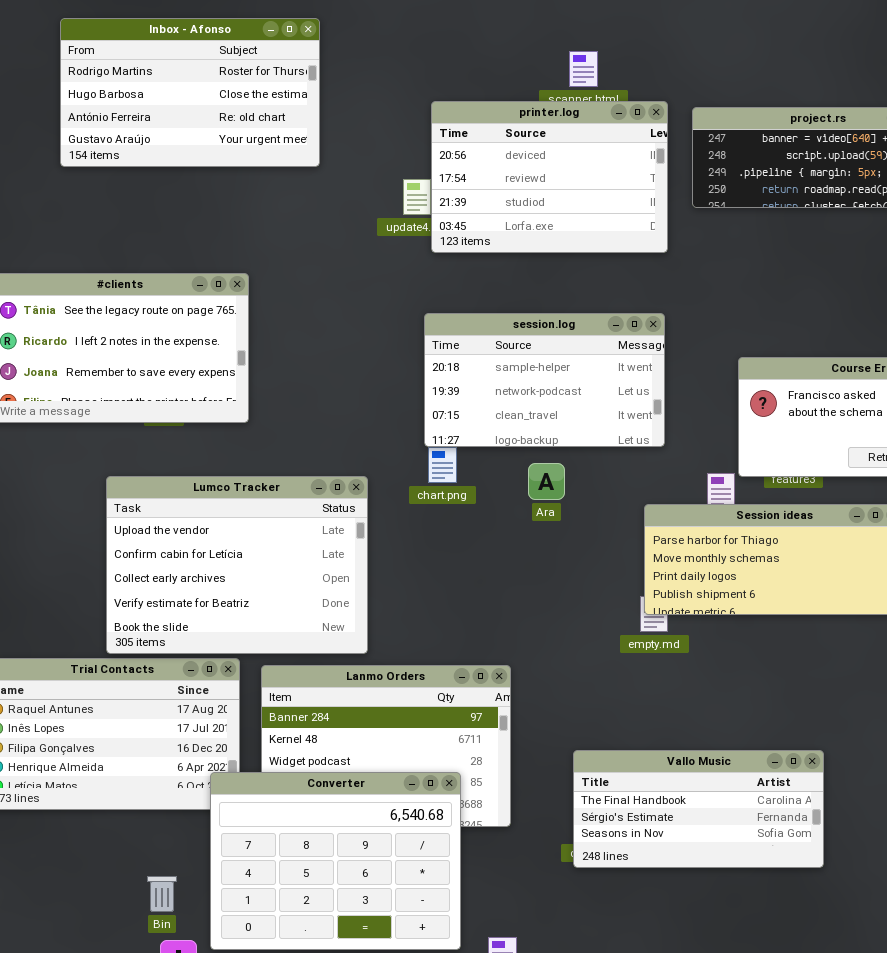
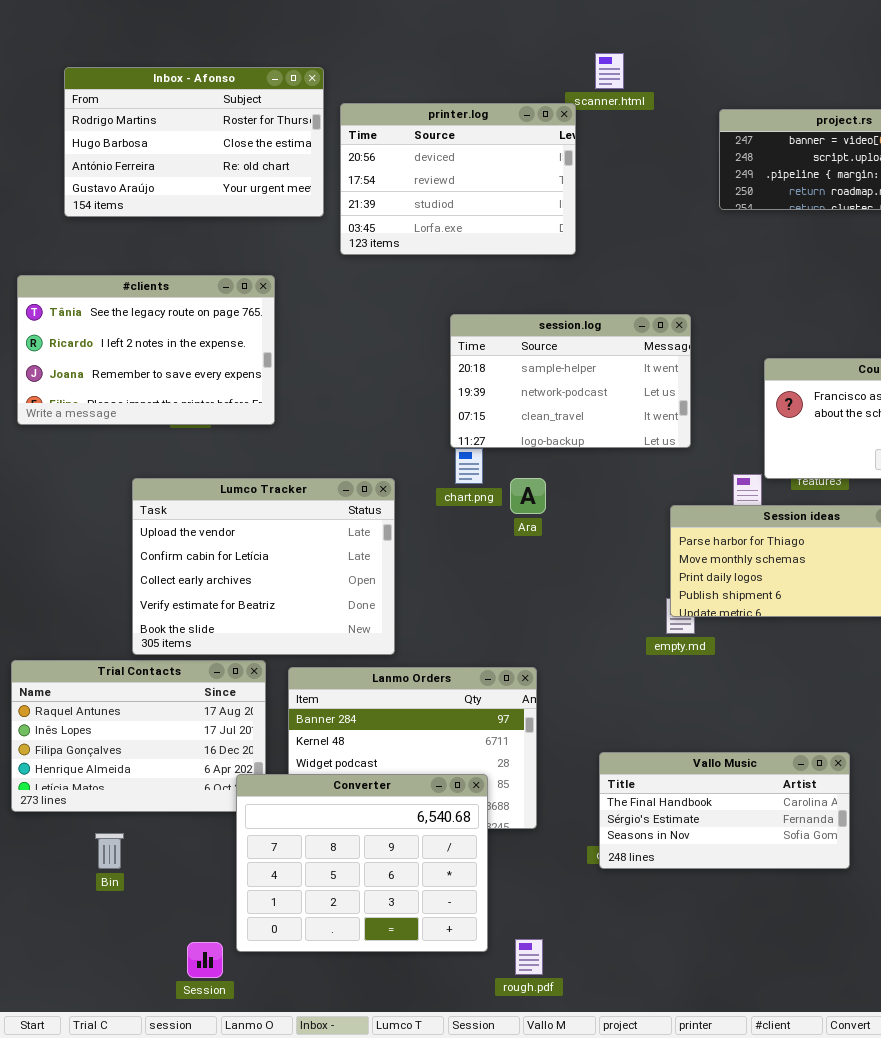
Inbox - Afonso: [60,18,320,167] -> [64,67,324,217], moved
printer.log: [431,101,668,253] -> [340,103,576,255], moved
Ara: [528,463,565,500] -> [510,478,546,514], moved
Bin: [147,876,177,912] -> [95,833,124,869], moved

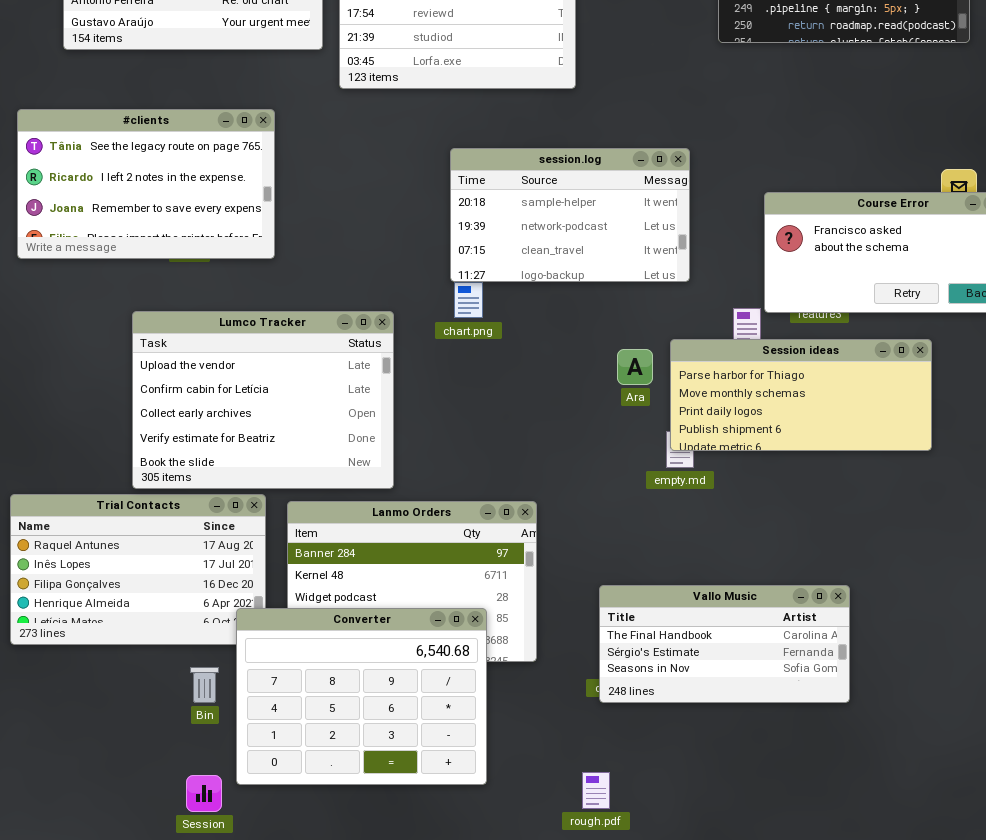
Ara: [510,478,546,514] -> [617,349,653,385], moved
Bin: [95,833,124,869] -> [190,667,219,703], moved
rough.pdf: [515,939,543,975] -> [582,772,610,809], moved

